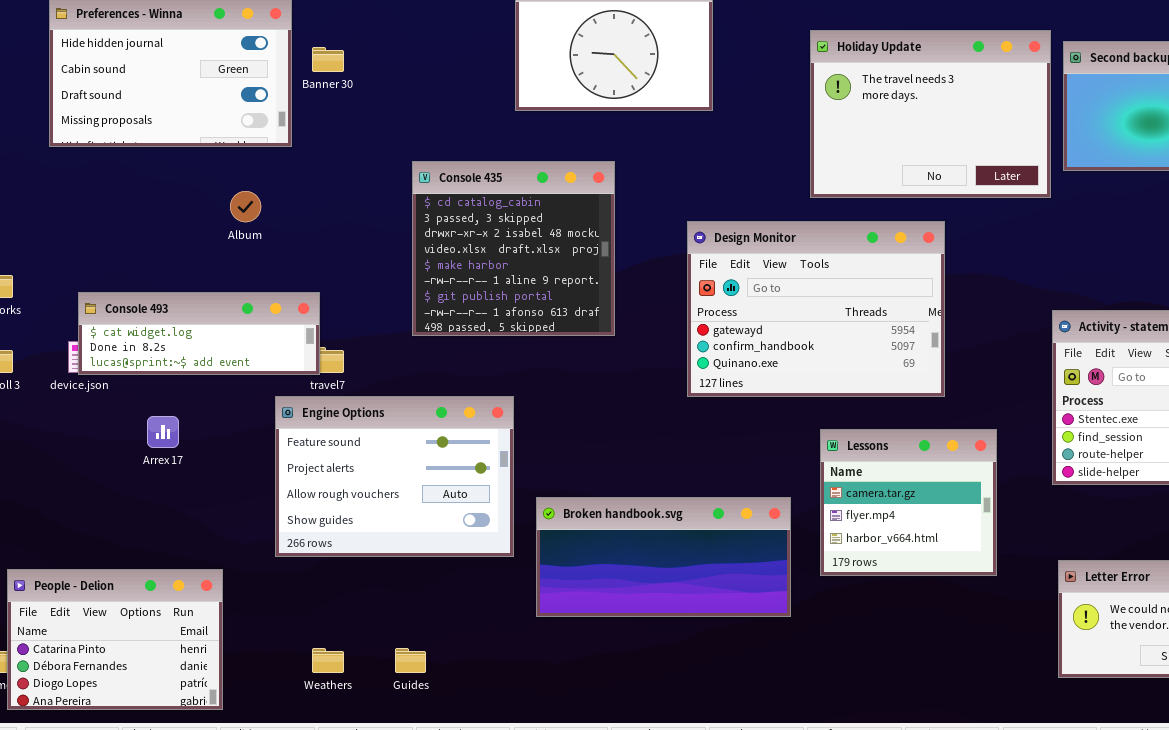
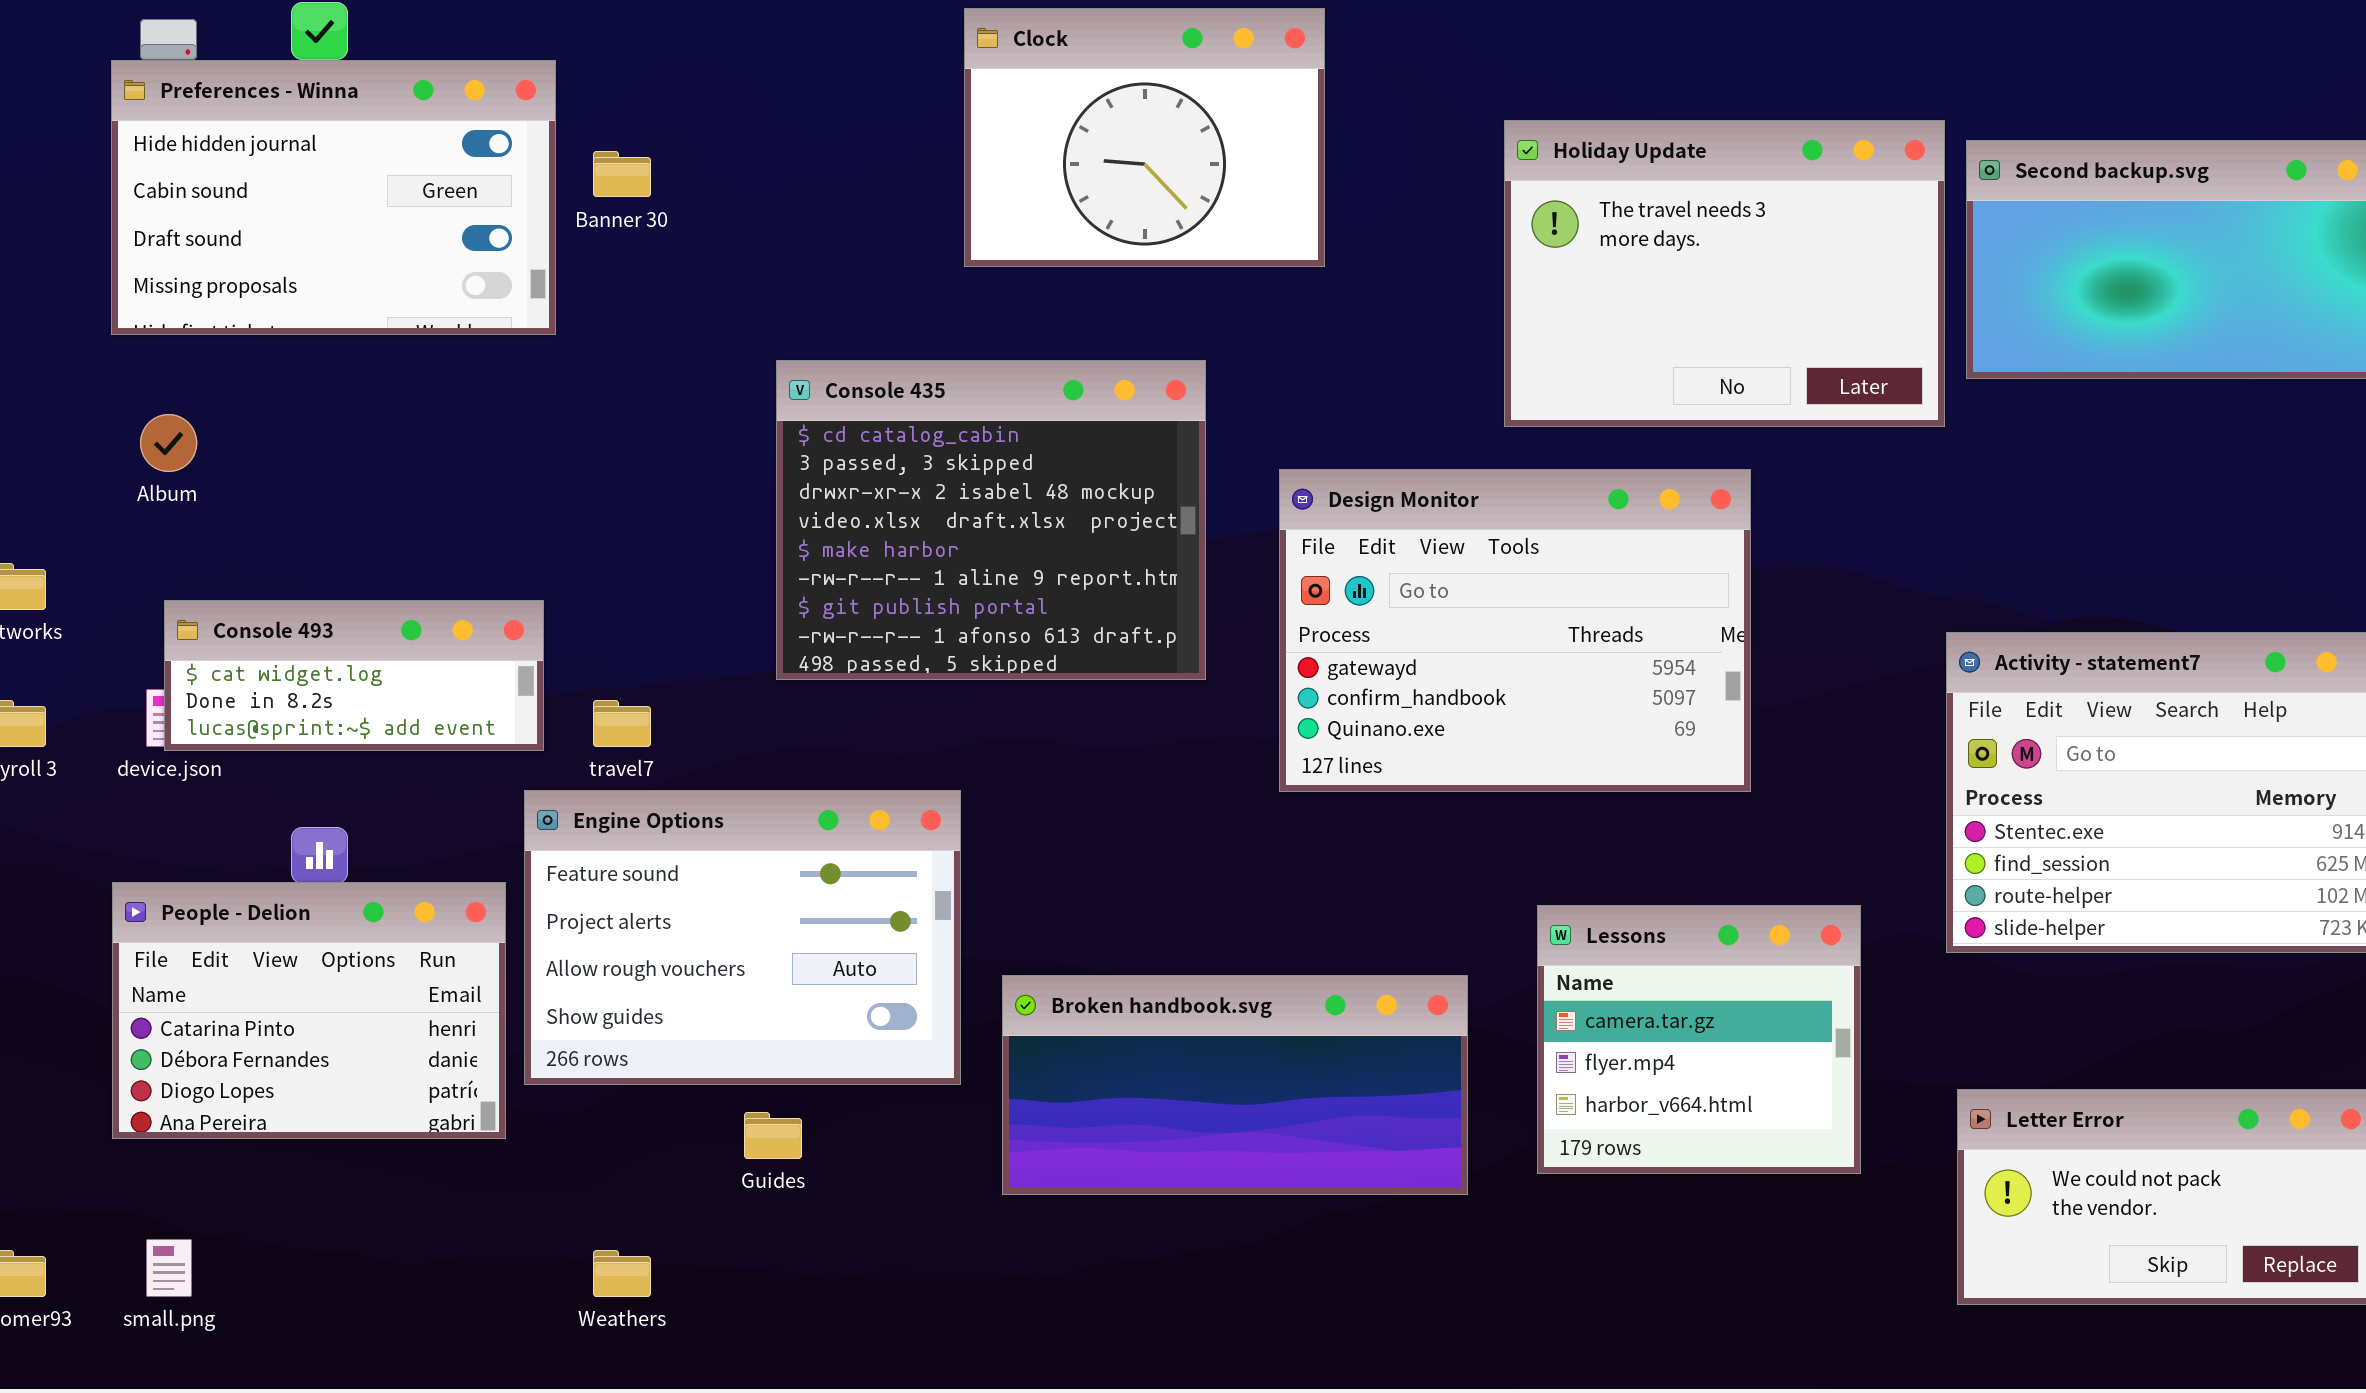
Console 435: [412,161,615,336] -> [776,360,1206,680], resized
Album: [230,191,261,222] -> [140,414,197,472], moved
Console 493: [78,292,320,375] -> [164,600,544,751], resized
Lessons: [820,429,997,576] -> [1537,905,1861,1174], moved
People - Delion: [7,569,223,710] -> [112,882,506,1139], moved
Guides: [395,648,426,673] -> [744,1112,802,1159], moved

